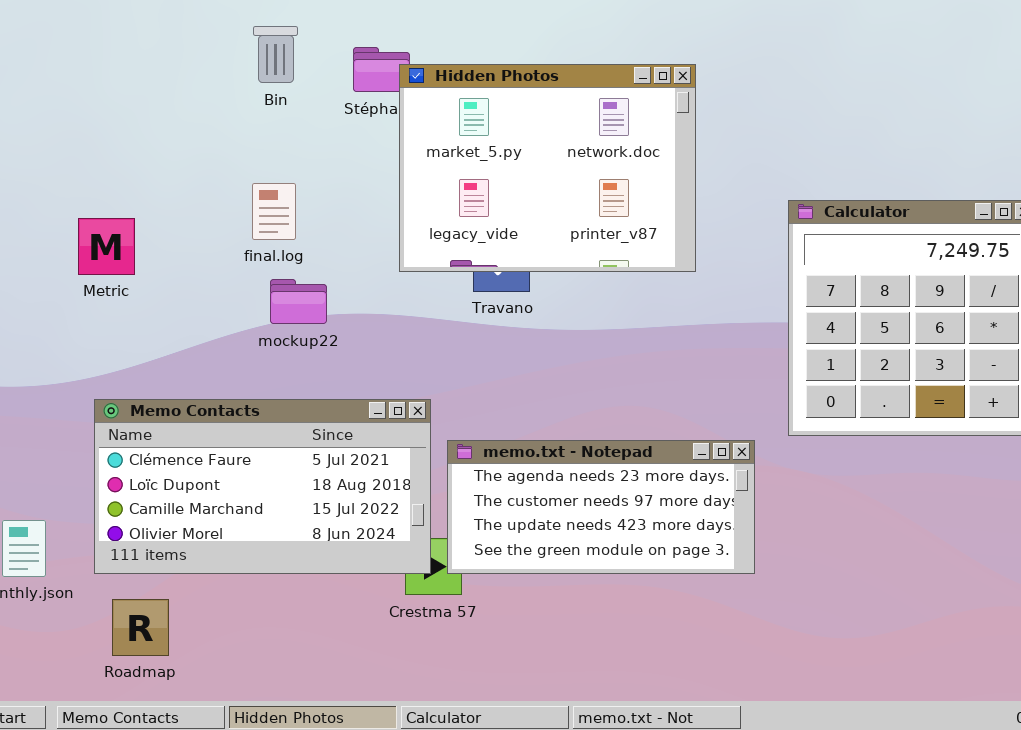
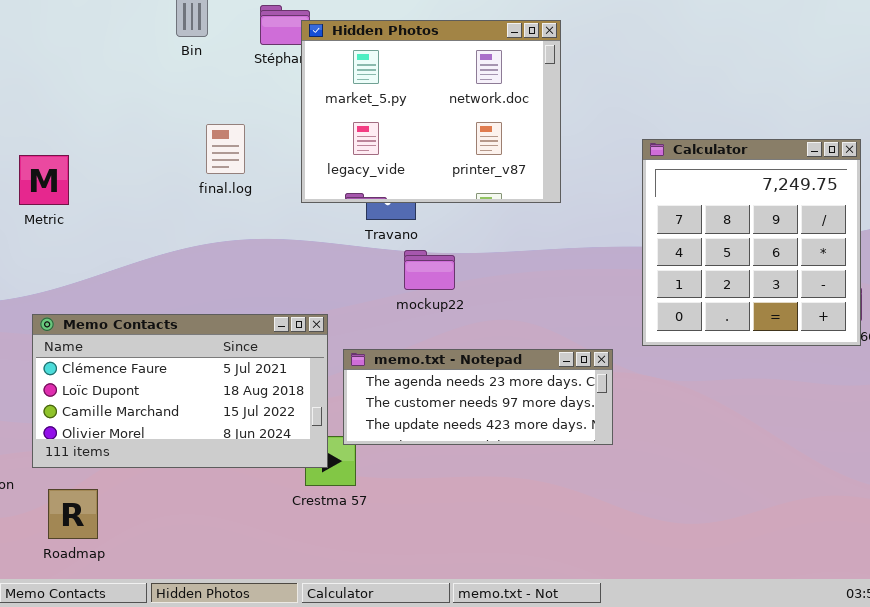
final.log: [252,183,296,240] -> [206,124,245,174], moved
mockup22: [270,279,327,324] -> [404,250,455,290], moved
memo.txt - Notepad: [447,440,755,574] -> [343,349,613,445], resized

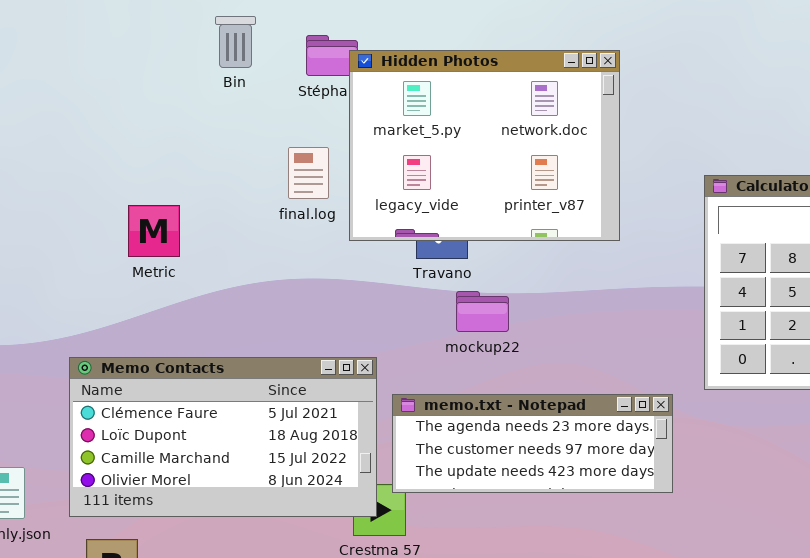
final.log: [206,124,245,174] -> [288,147,329,199], moved
Metric: [19,155,69,205] -> [128,205,180,257], moved

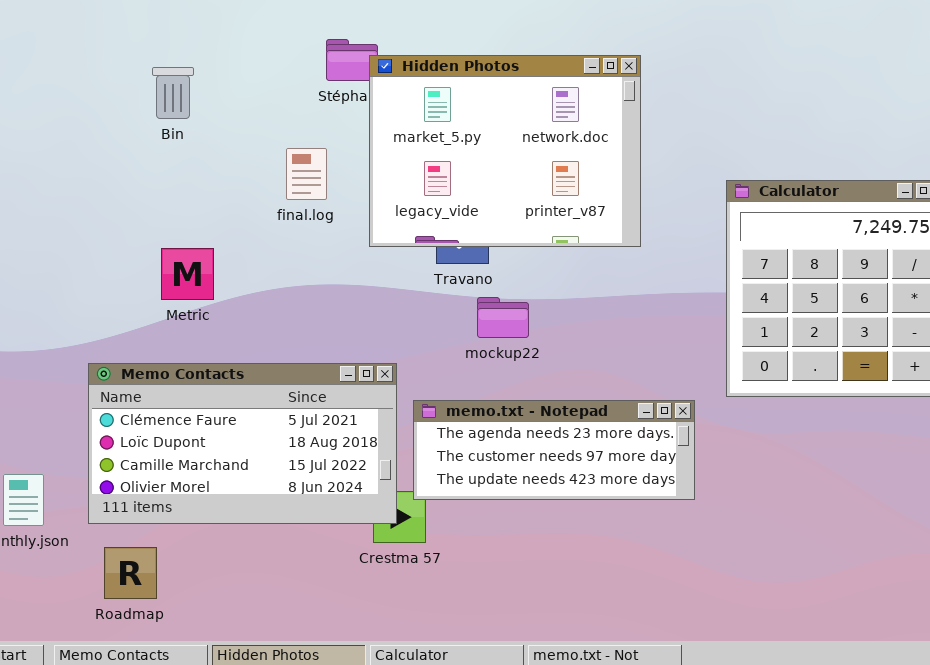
Bin: [215,16,256,68] -> [152,67,194,119], moved
final.log: [288,147,329,199] -> [286,148,327,200], moved
Metric: [128,205,180,257] -> [161,248,214,300], moved

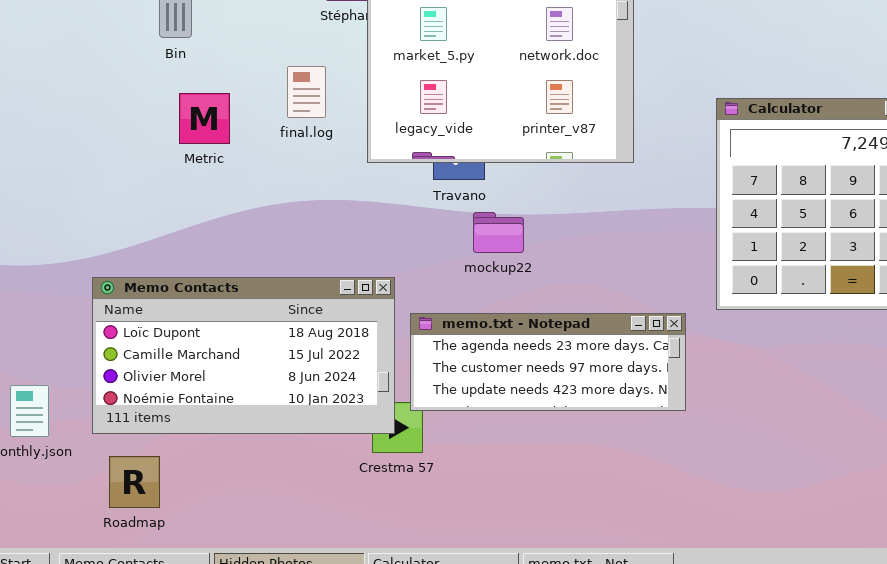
Metric: [161,248,214,300] -> [179,93,230,144], moved
Memo Contacts: [88,363,397,524] -> [92,277,395,434], scrolled down 1 row

